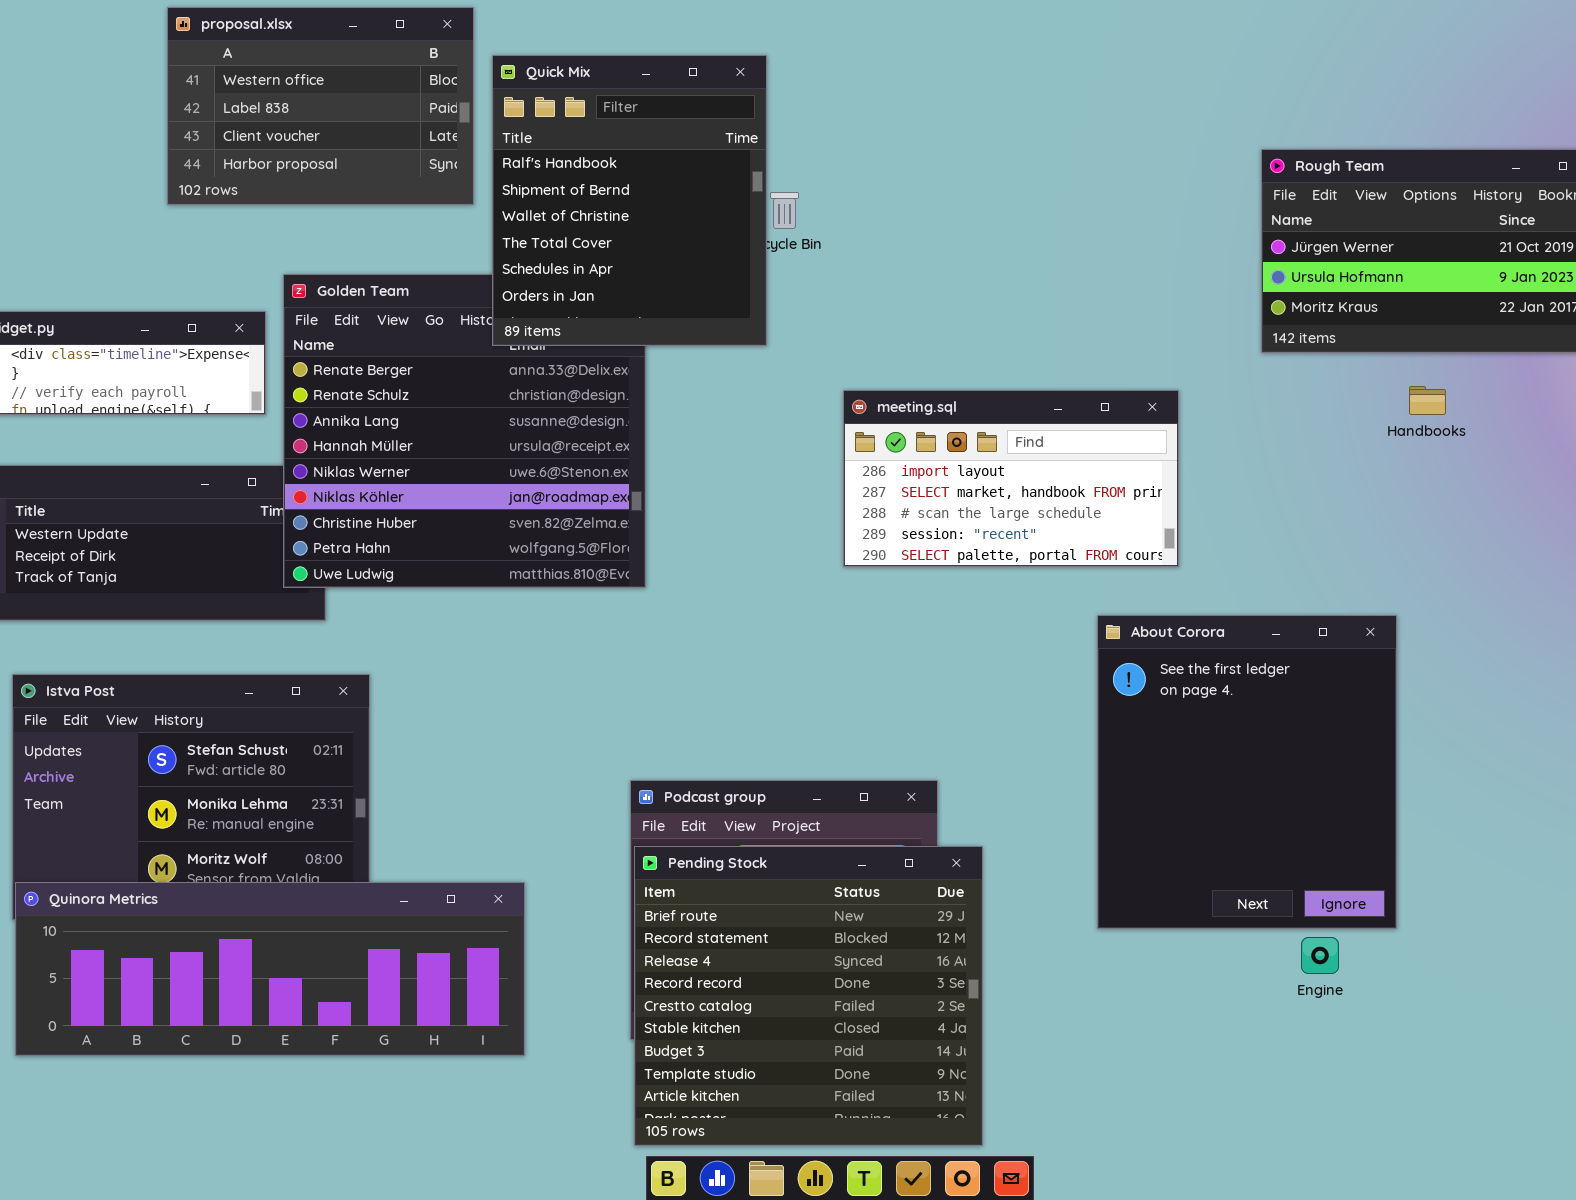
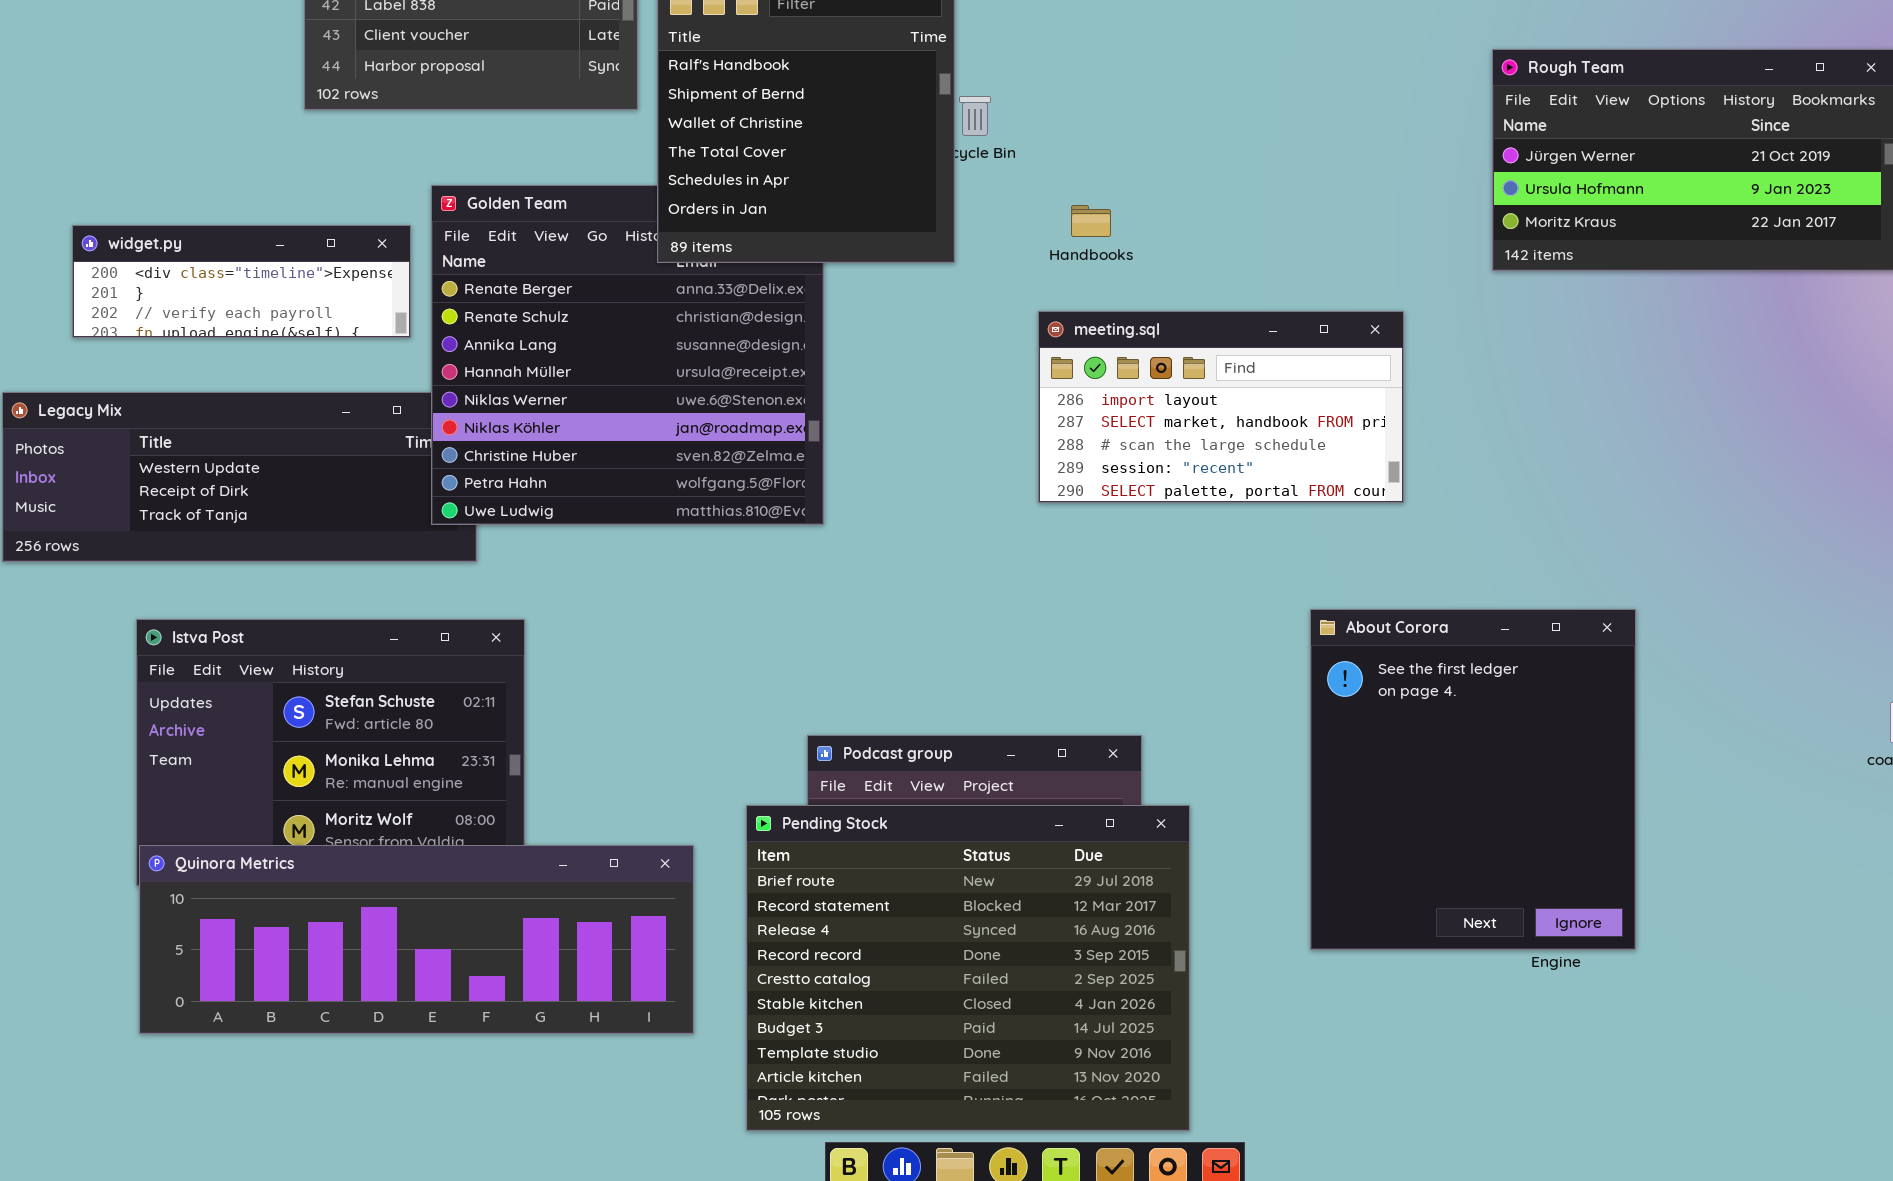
Handbooks: [1409,386,1446,415] -> [1071,205,1111,237], moved
About Corora: [1097,615,1397,929] -> [1310,609,1636,950], moved
Pending Stock: [634,846,983,1146] -> [746,805,1190,1131], resized

